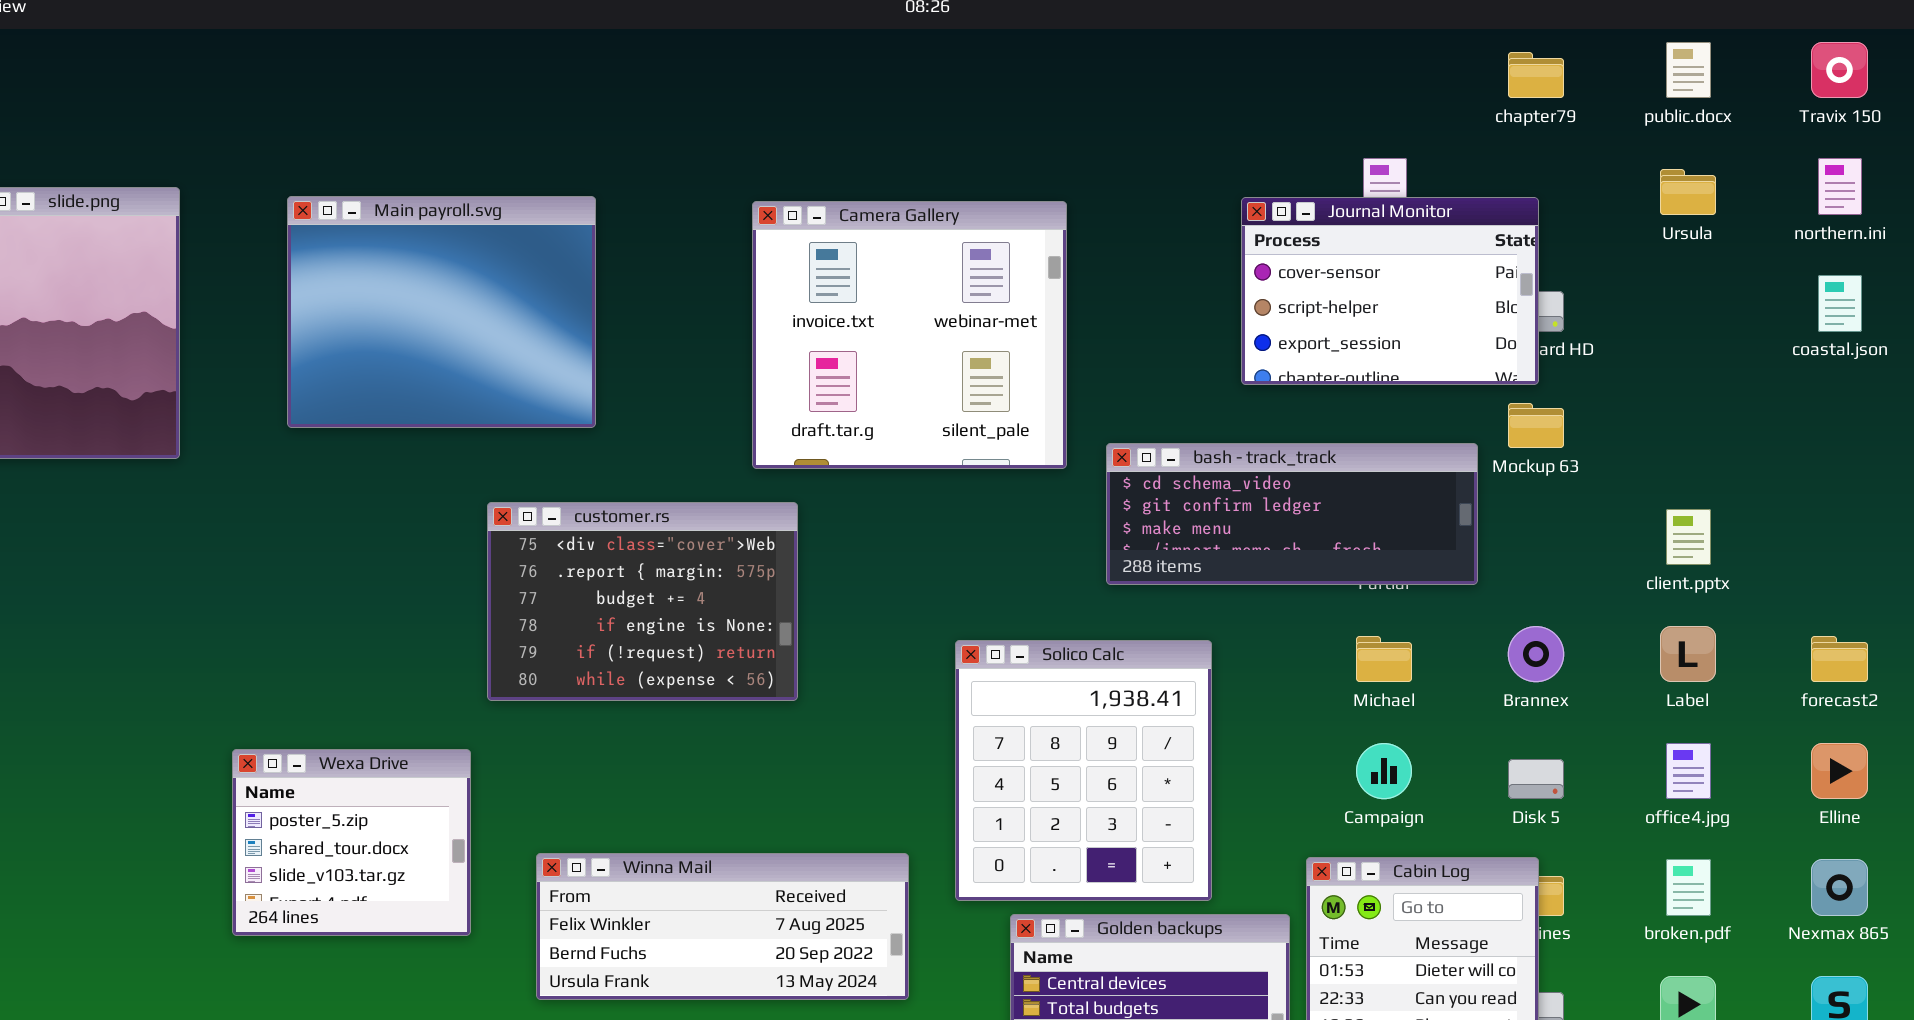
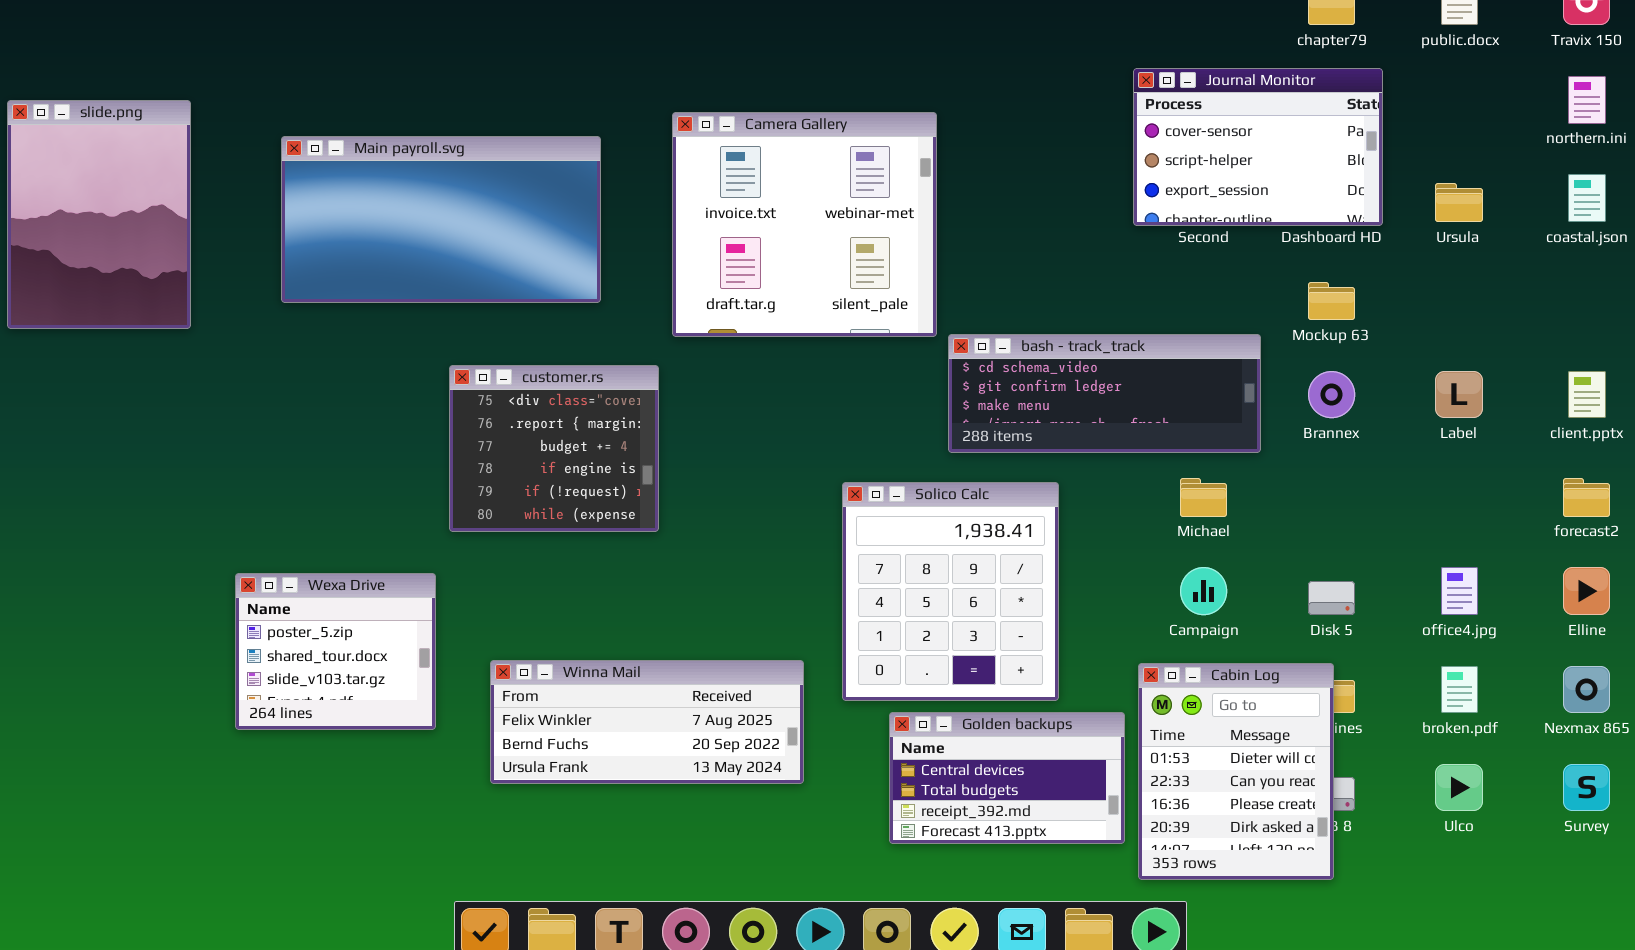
Ursula: [1660,169,1716,215] -> [1435,183,1483,222], moved
Main payroll.svg: [287,196,596,428] -> [281,136,601,303], resized
Journal Monitor: [1241,197,1539,385] -> [1133,68,1383,226], moved
bash - track_track: [1106,443,1478,585] -> [948,334,1261,453], moved
customer.rs: [487,502,798,701] -> [449,365,659,532], resized
client.pptx: [1666,509,1711,565] -> [1568,371,1606,418], moved
Brannex: [1508,626,1564,682] -> [1308,371,1355,418], moved
Label: [1660,626,1716,682] -> [1435,371,1483,418], moved

